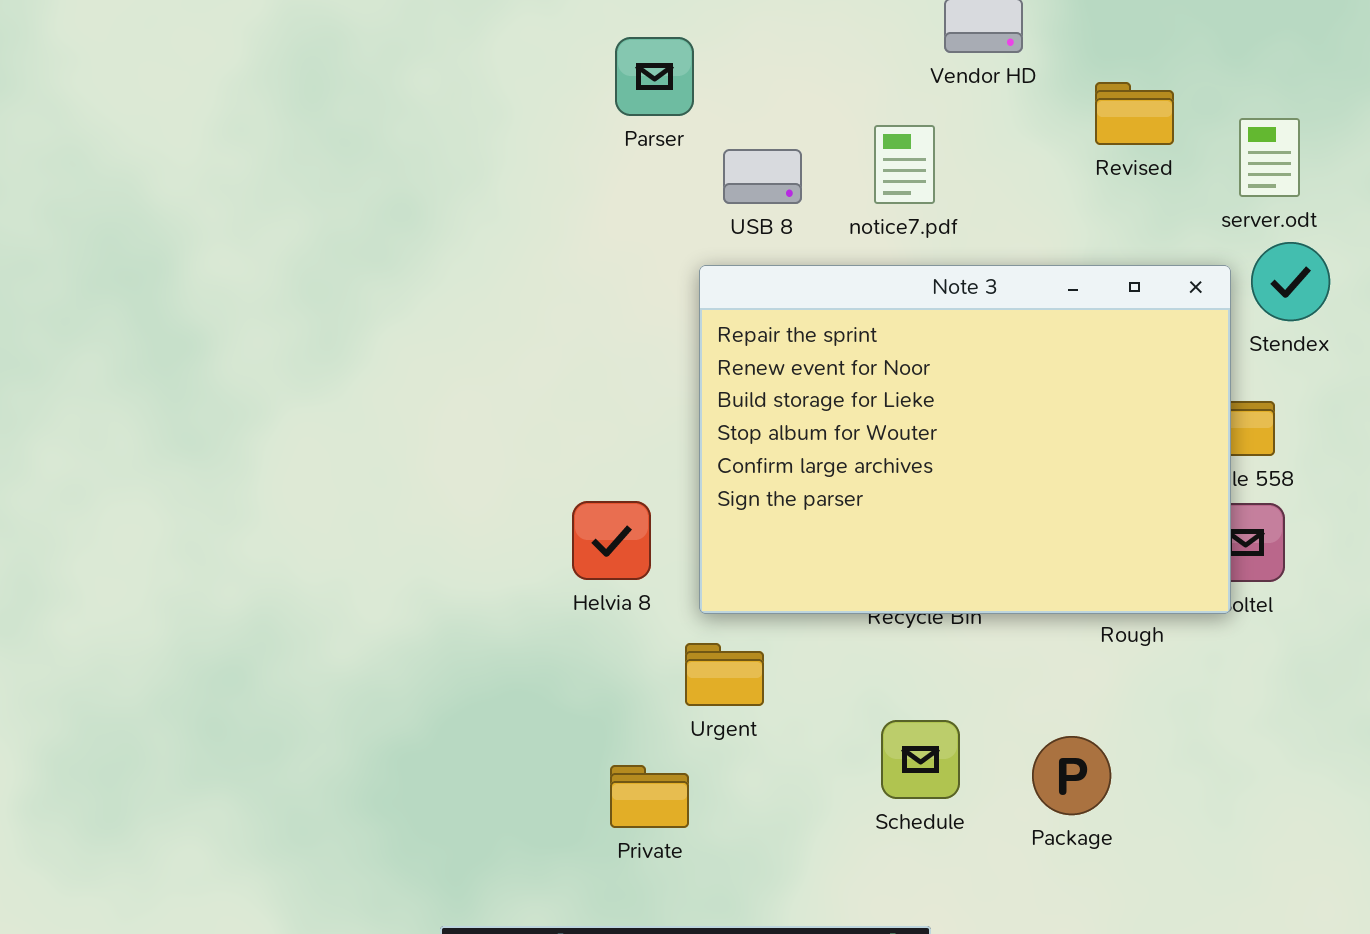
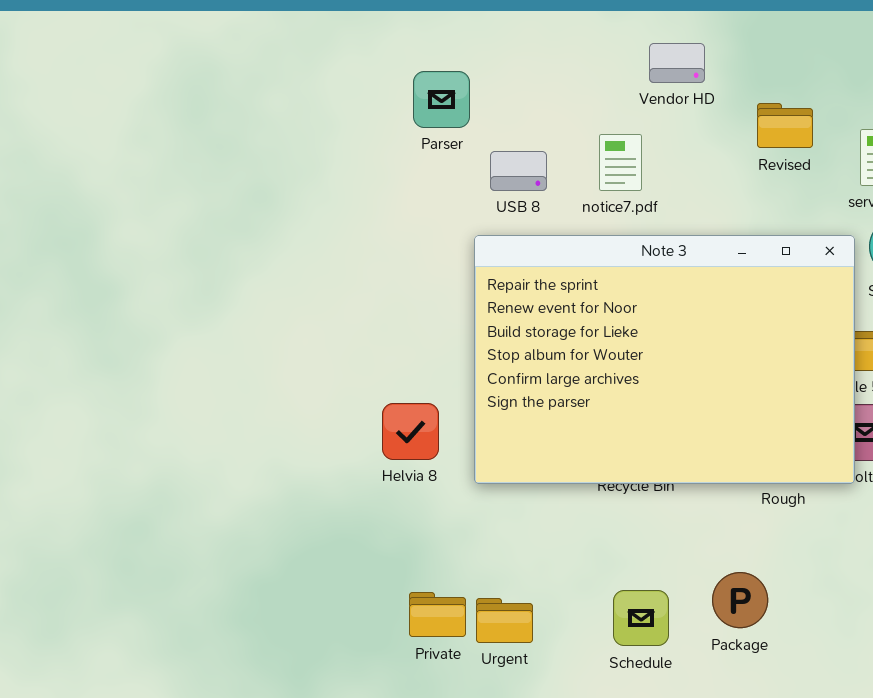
Urgent: [685,643,764,706] -> [476,598,533,643], moved
Schedule: [881,720,960,799] -> [613,590,669,646], moved

